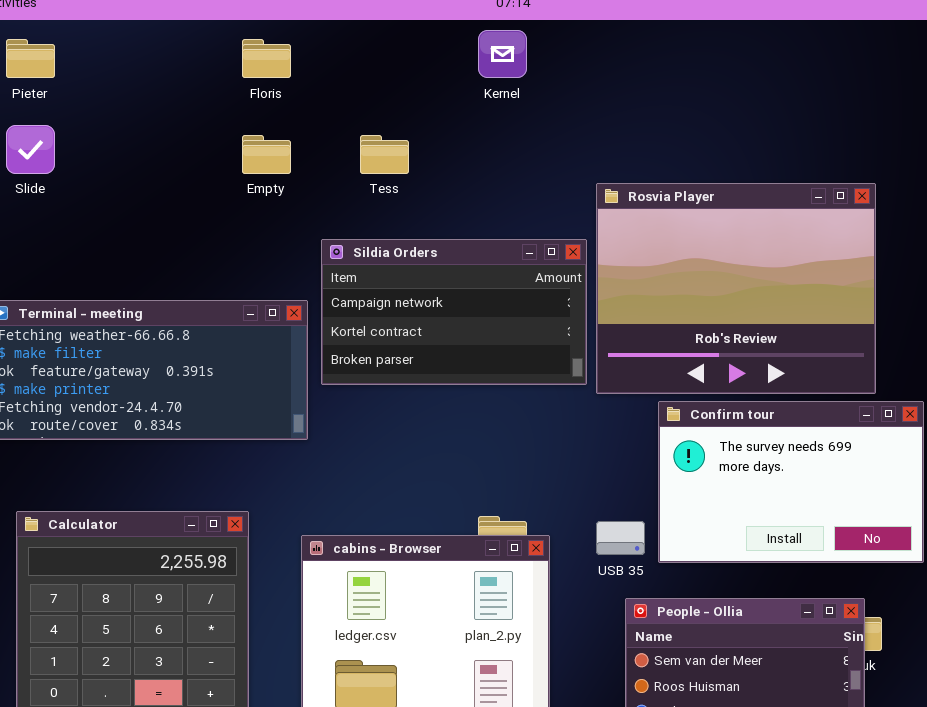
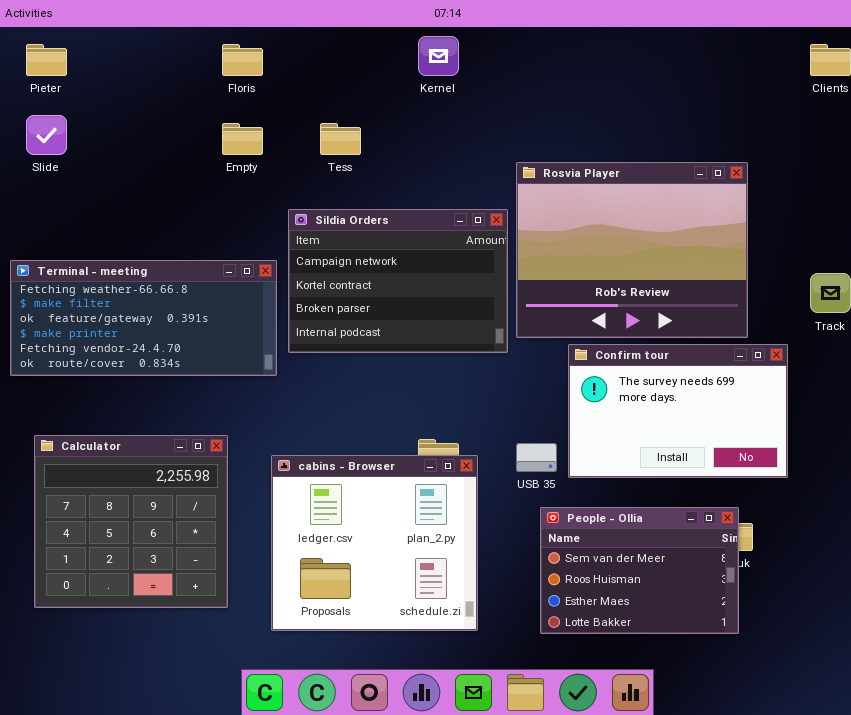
Sildia Orders: [321,239,587,385] -> [288,209,508,353], resized

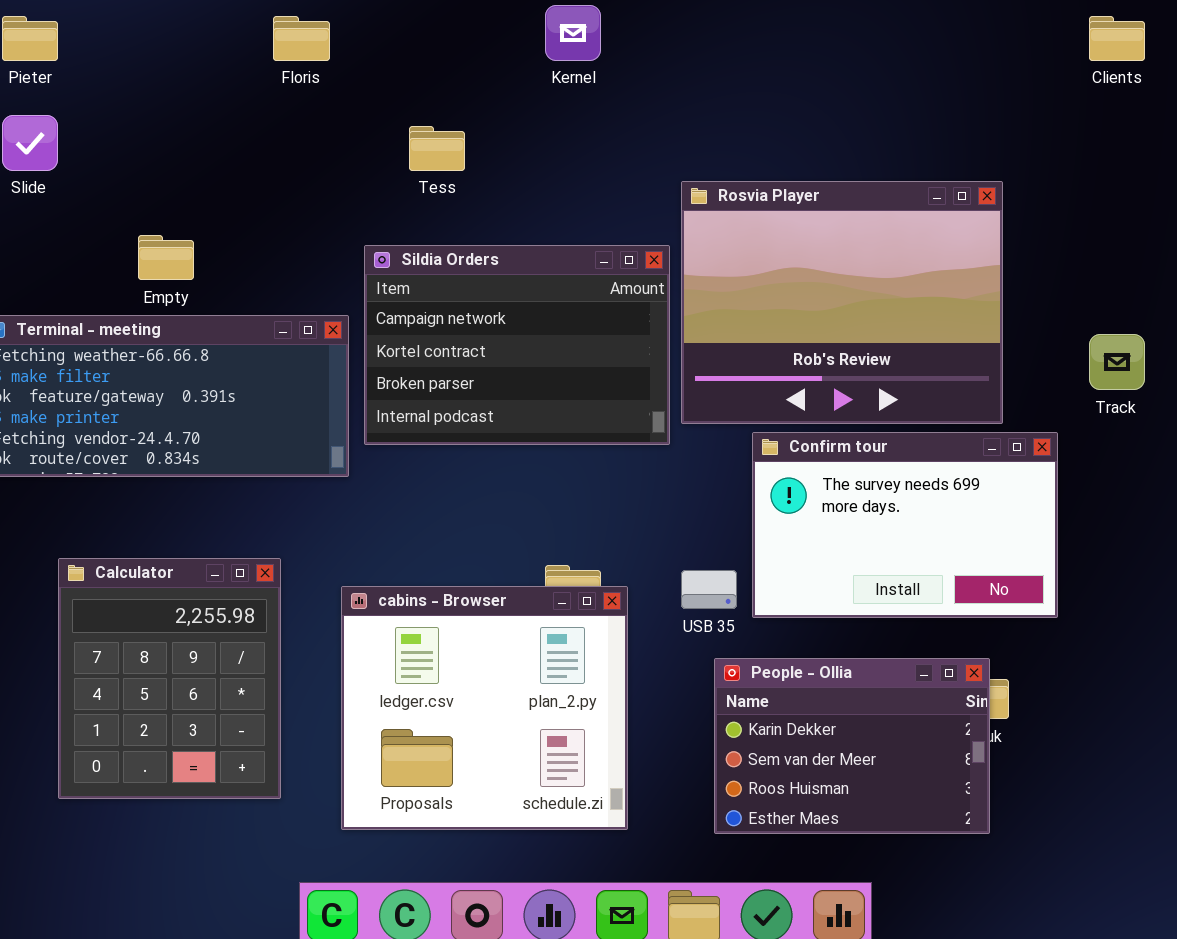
Empty: [222,123,263,155] -> [138,235,194,280], moved
Calculator: [34,435,228,608] -> [58,558,281,799], resized
People - Ollia: [540,507,739,634] -> [714,658,990,834], scrolled up 1 row

